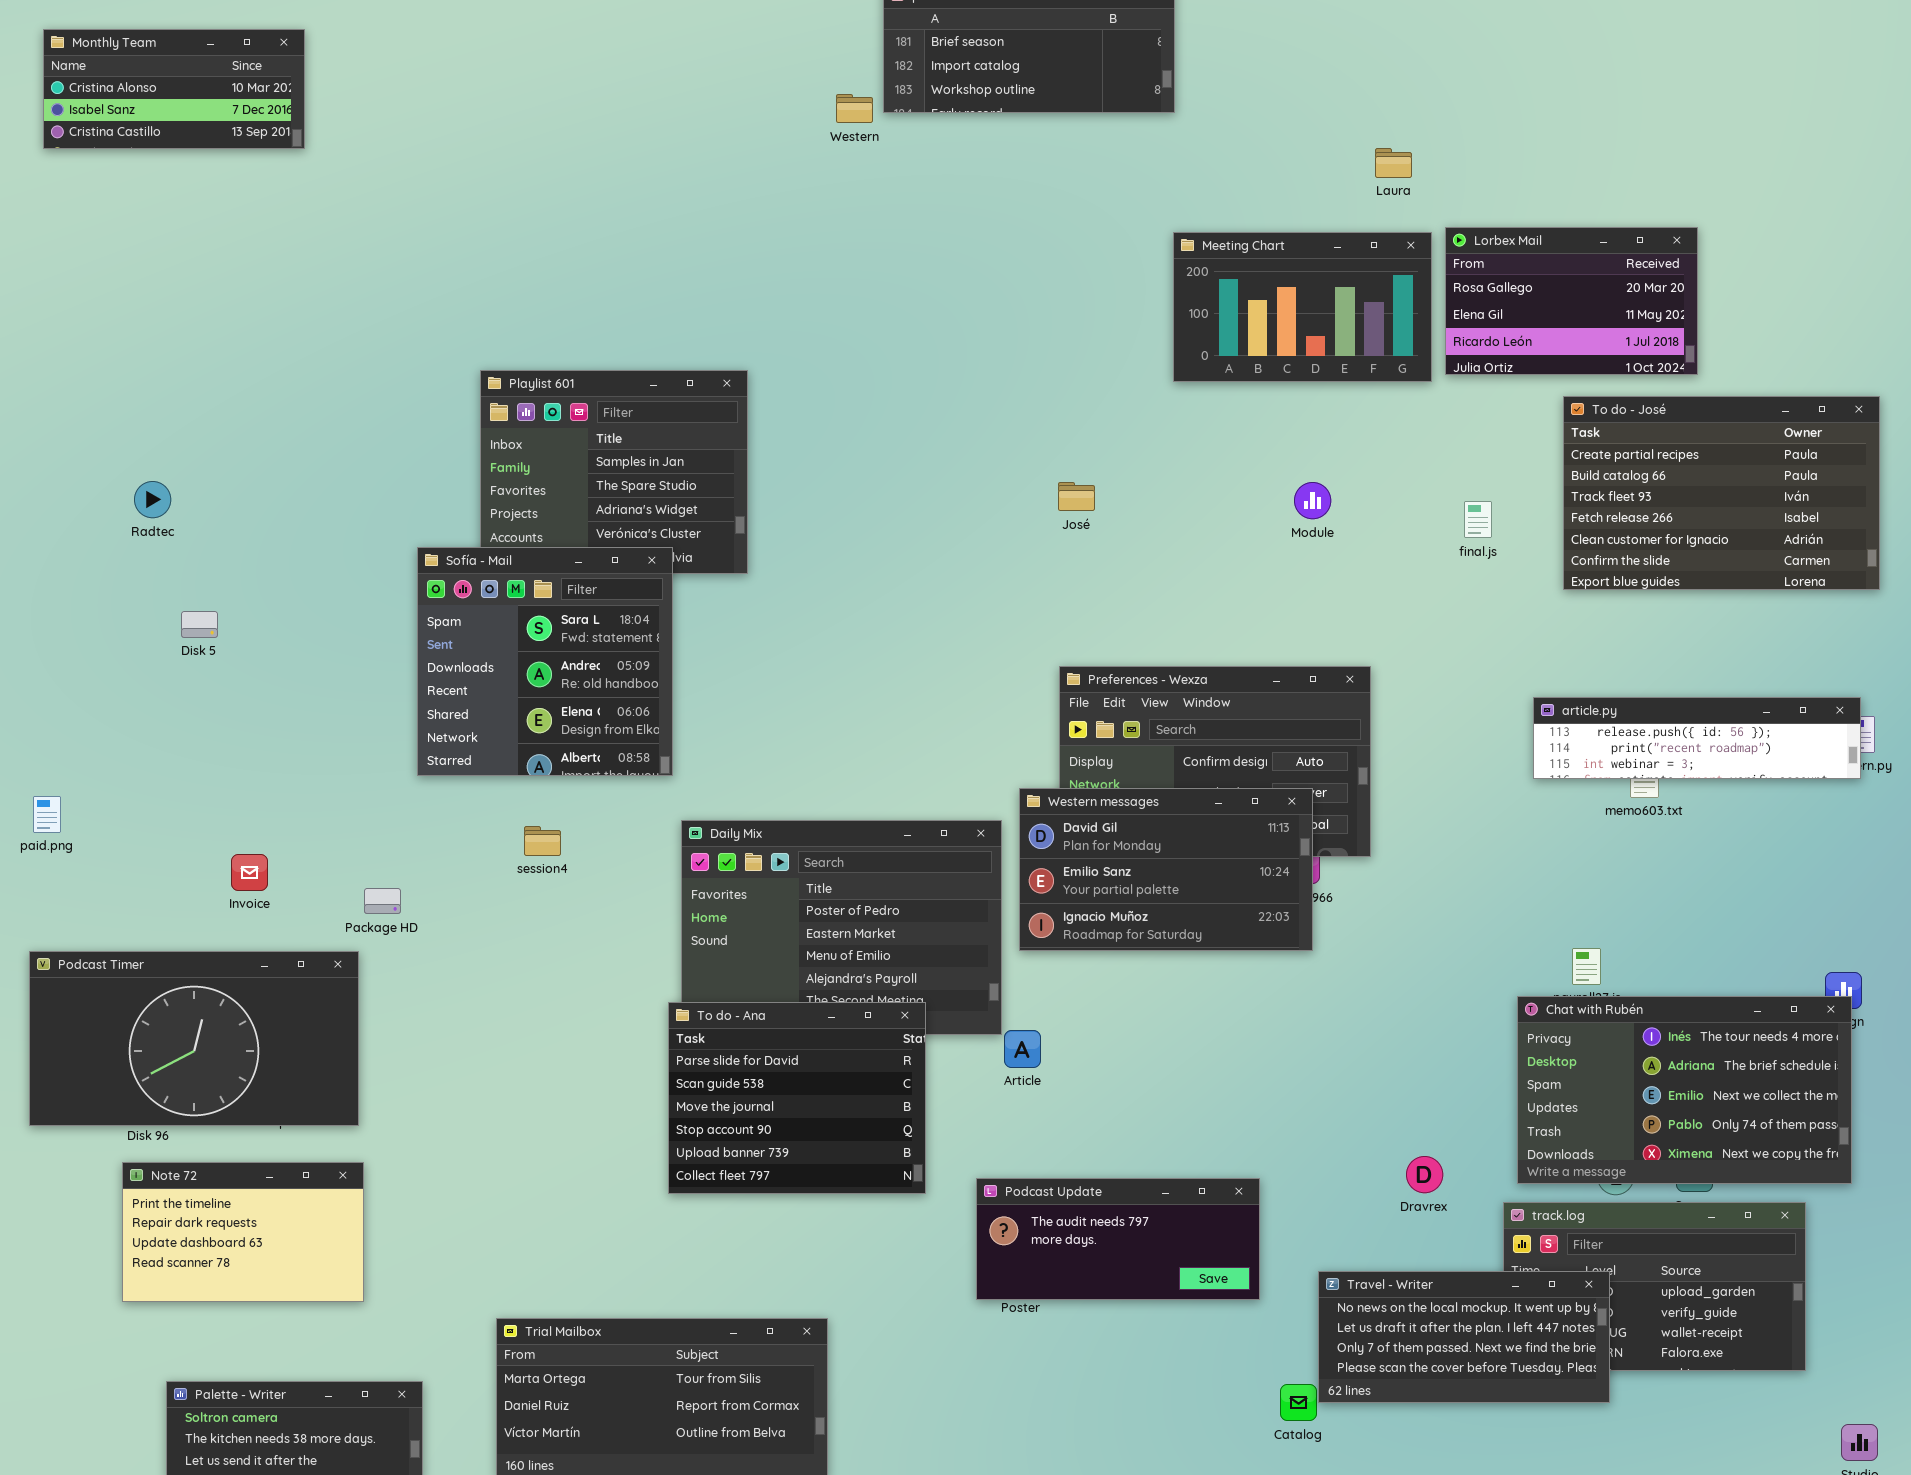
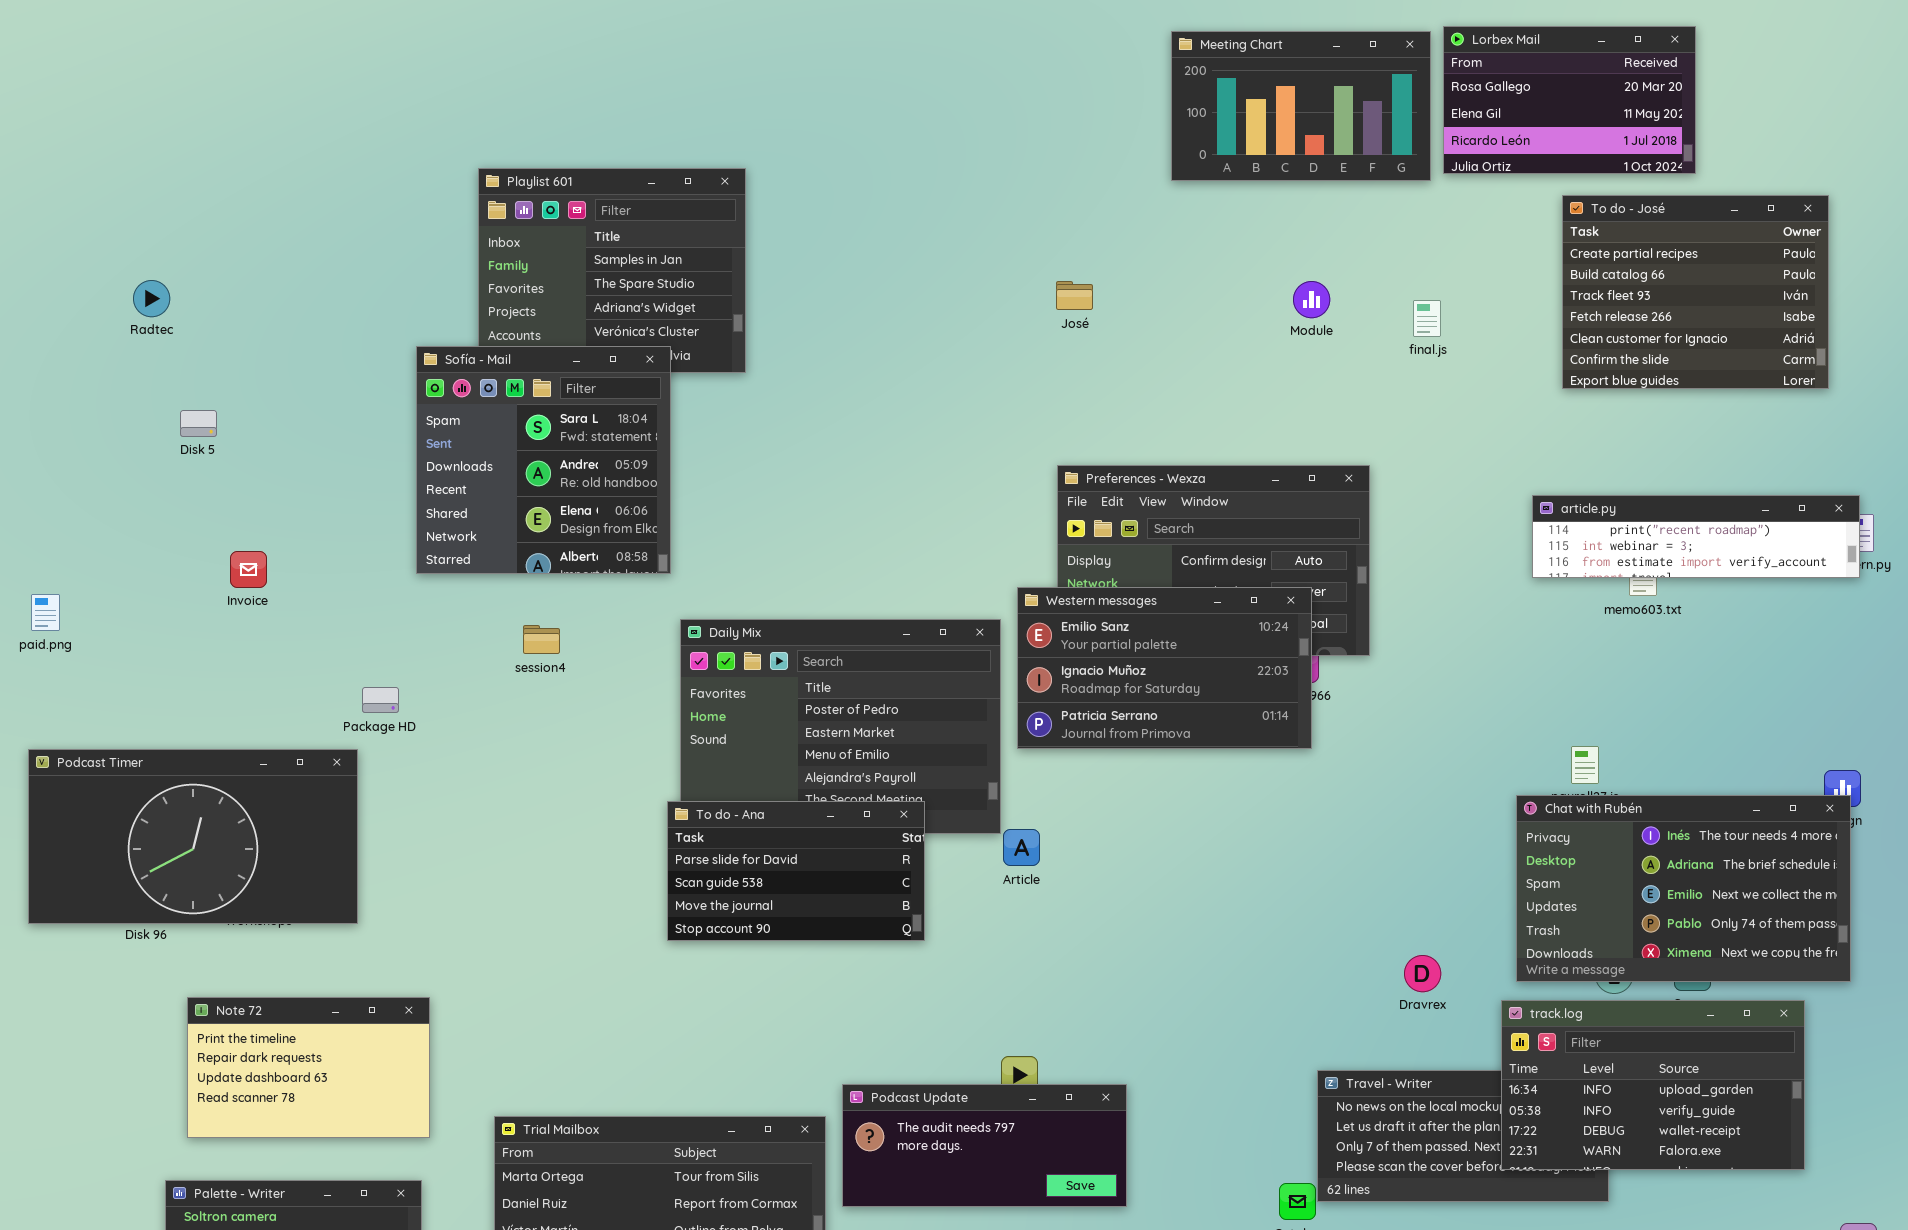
To do - José: [1563,396,1880,590] -> [1562,195,1829,389], resized
final.js: [1464,501,1492,538] -> [1413,300,1441,337], moved
article.py: [1533,697,1861,779] -> [1532,495,1860,578], scrolled down 1 row
Western messages: [1019,788,1313,951] -> [1017,587,1312,749], scrolled down 1 row
Invoice: [231,854,268,891] -> [230,551,267,588], moved
To do - Ana: [668,1002,926,1194] -> [667,801,925,941], resized
Note 72: [122,1162,364,1302] -> [187,997,430,1138], moved
Podcast Update: [976,1178,1260,1300] -> [842,1084,1127,1207], moved
track.log: [1503,1202,1806,1371] -> [1501,1000,1805,1170], raised

